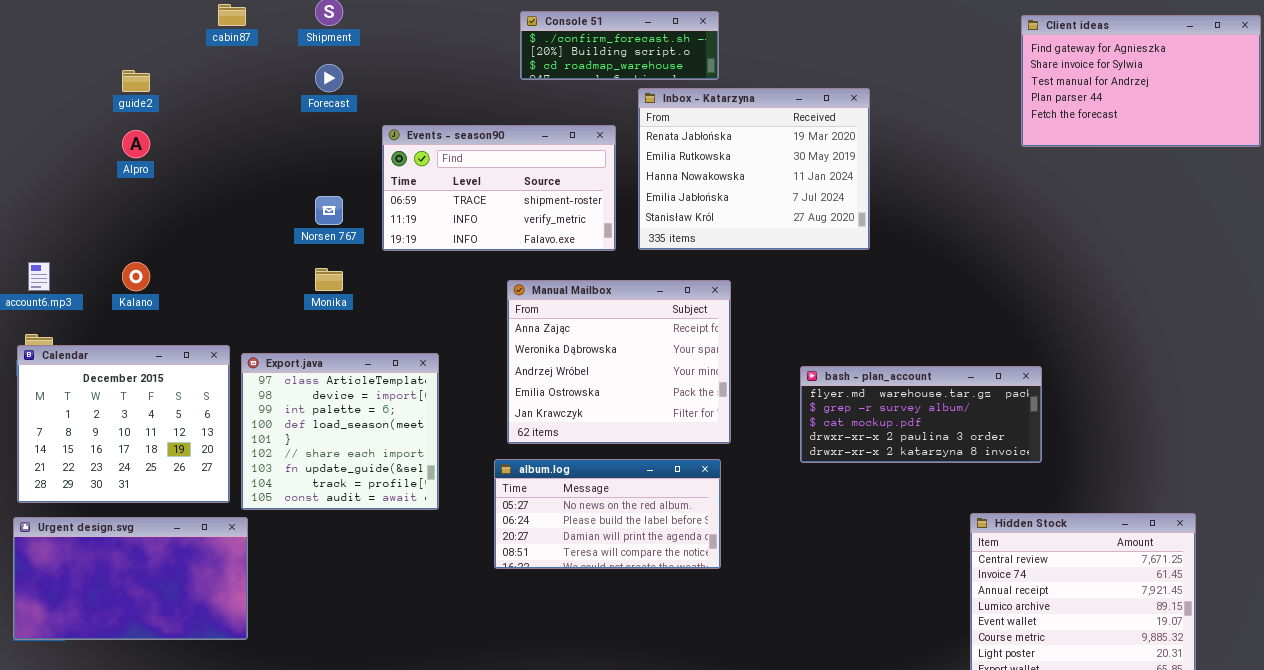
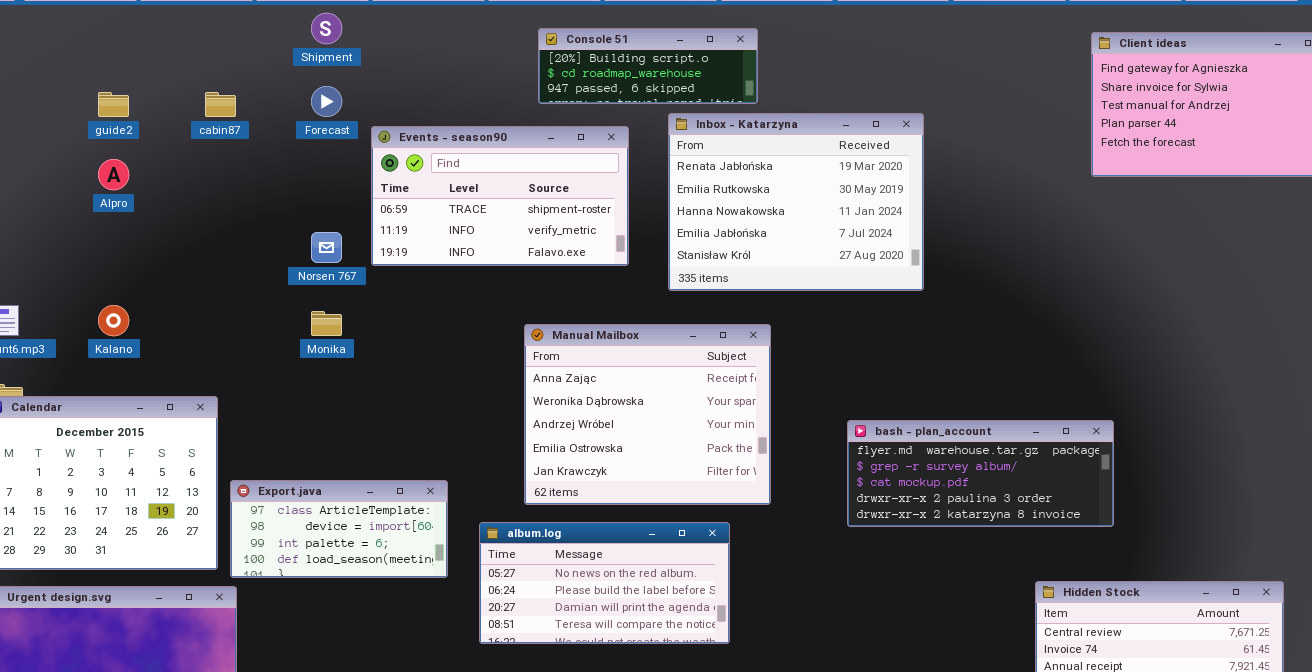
cabin87: [218,4,246,26] -> [205,92,236,117], moved
Console 51: [520,11,719,80] -> [538,28,758,104], scrolled down 1 row
Events - season90: [382,125,616,251] -> [371,126,629,266], moved
Export.java: [241,353,439,510] -> [230,480,448,578], resized
album.log: [494,459,721,569] -> [479,522,730,644], moved

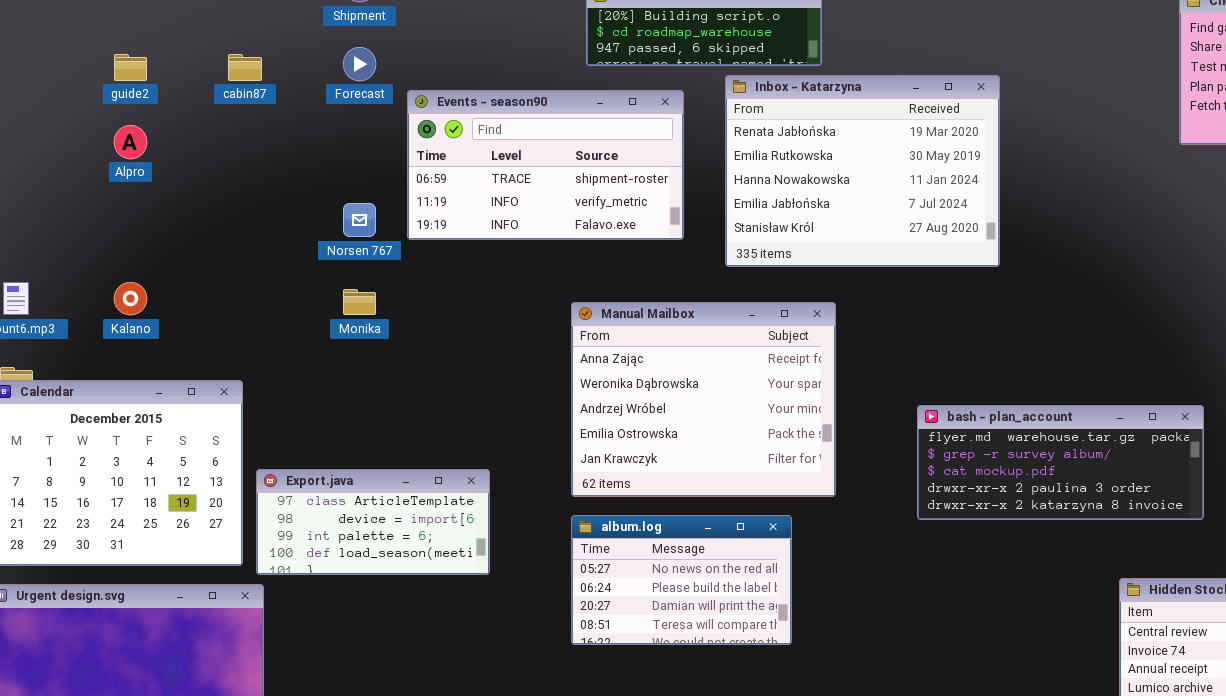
album.log: [479,522,730,644] -> [571,515,792,645], resized

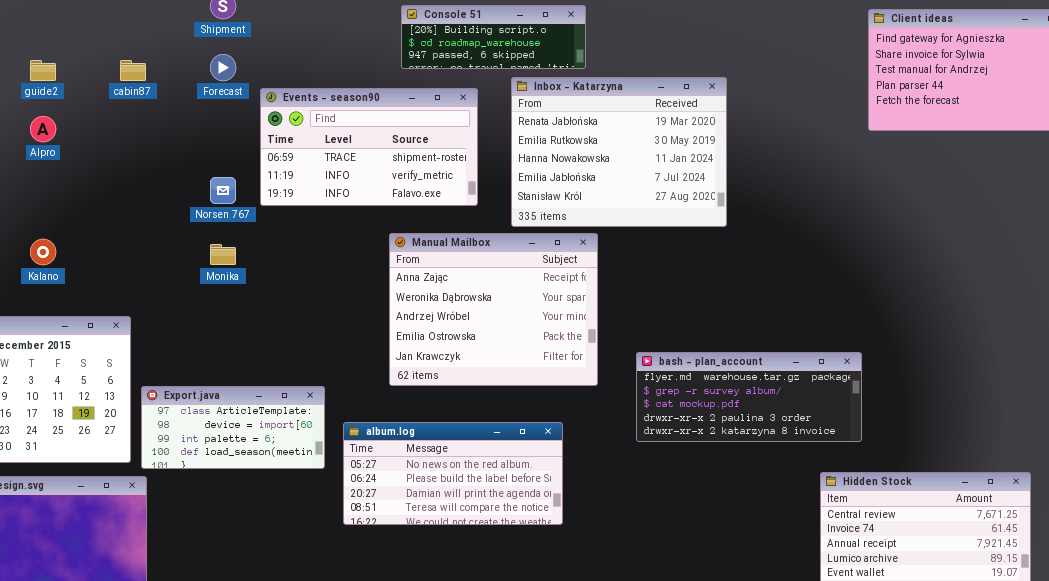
Manual Mailbox: [571,302,836,497] -> [389,233,598,386], moved
bash - plan_account: [917,405,1204,520] -> [636,352,862,442], moved
album.log: [571,515,792,645] -> [343,422,563,525], resized

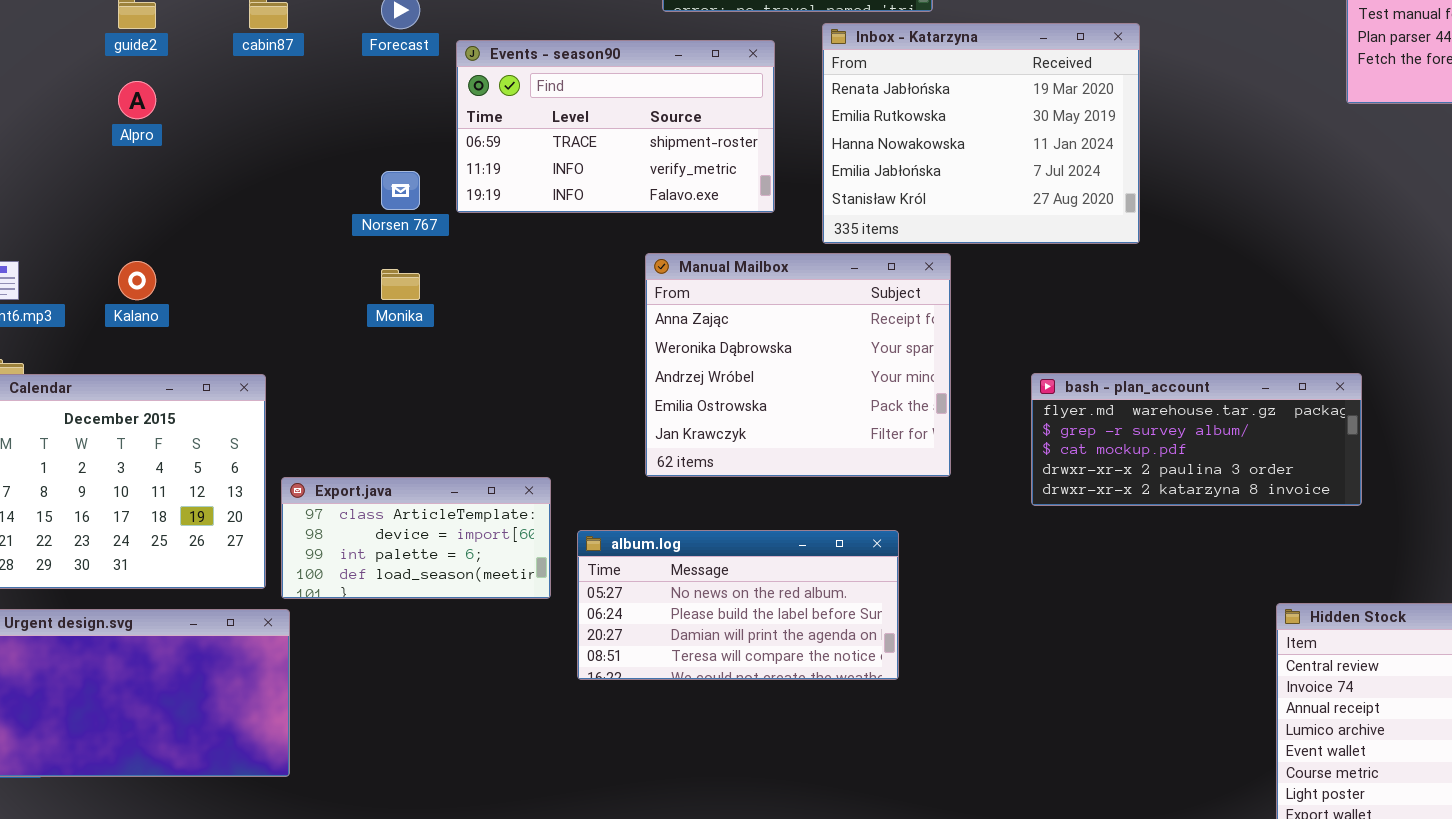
bash - plan_account: [636,352,862,442] -> [1031,373,1362,506], moved

